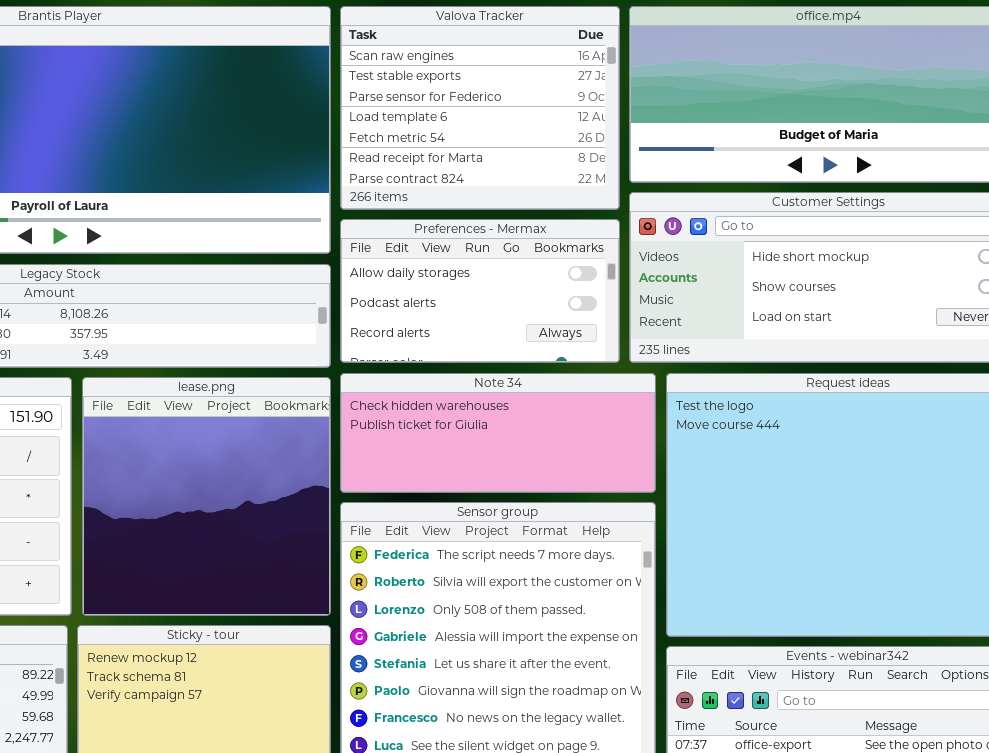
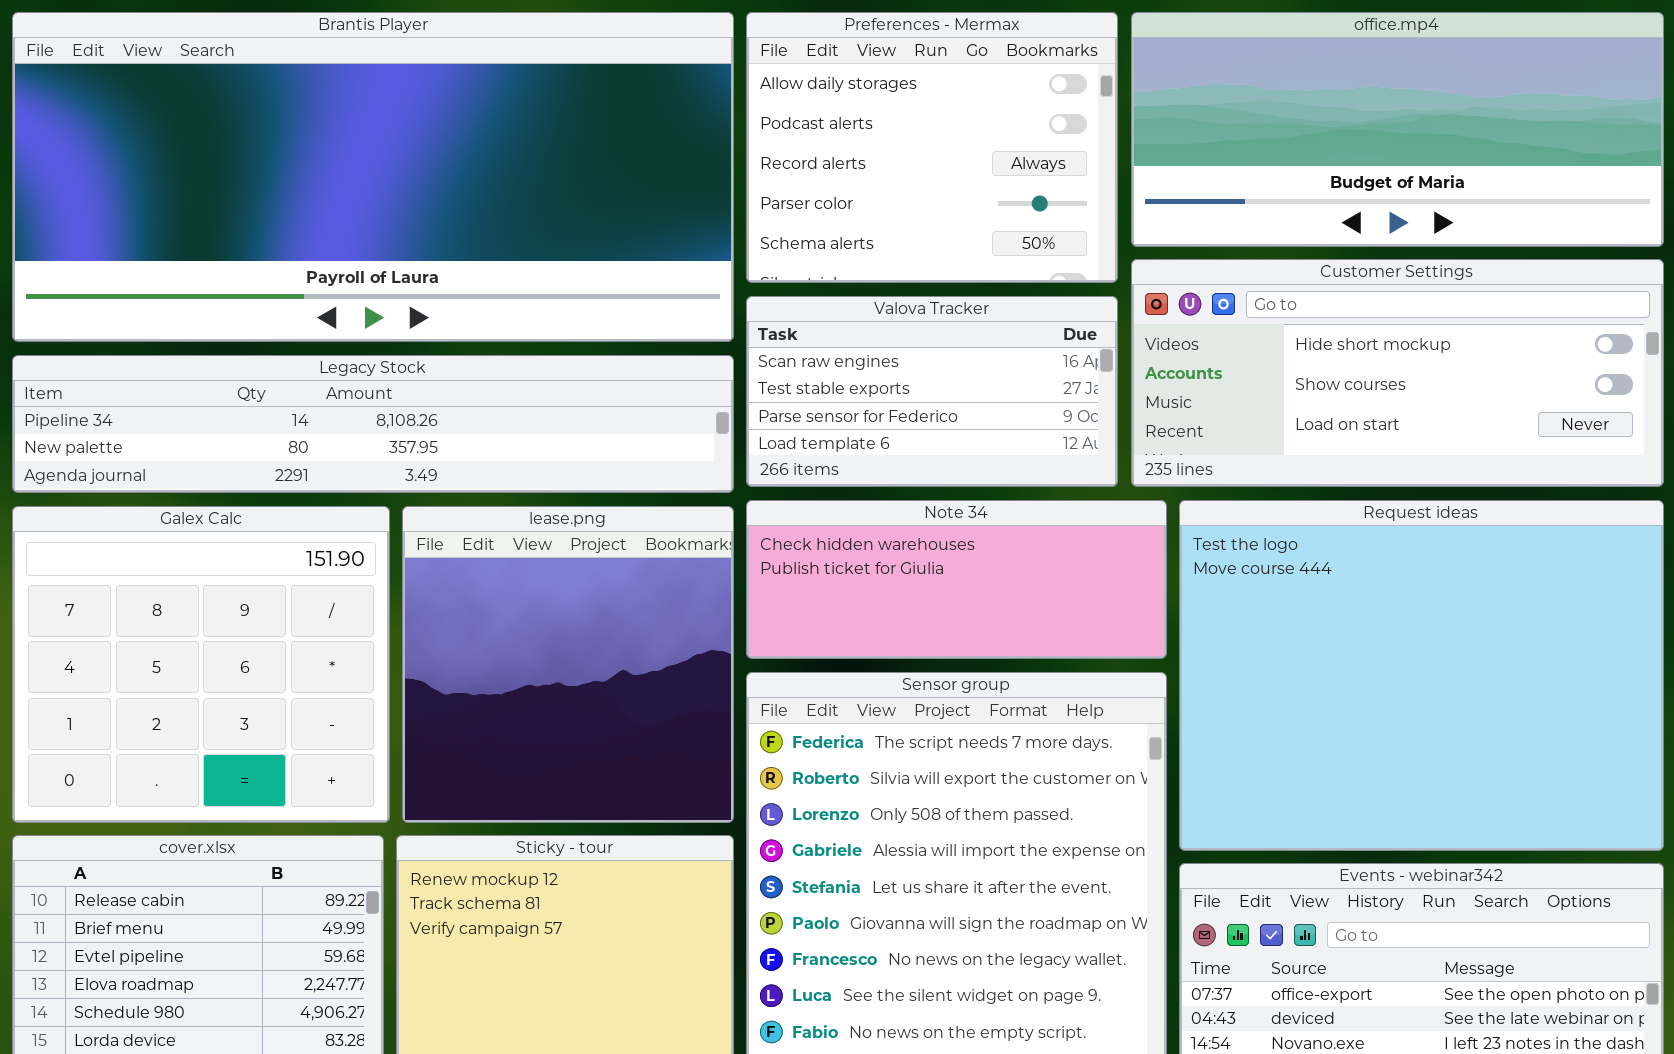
Valova Tracker: [340,6,620,210] -> [746,296,1118,487], moved, resized
Preferences - Mermax: [340,219,620,363] -> [746,12,1118,283], moved, resized

